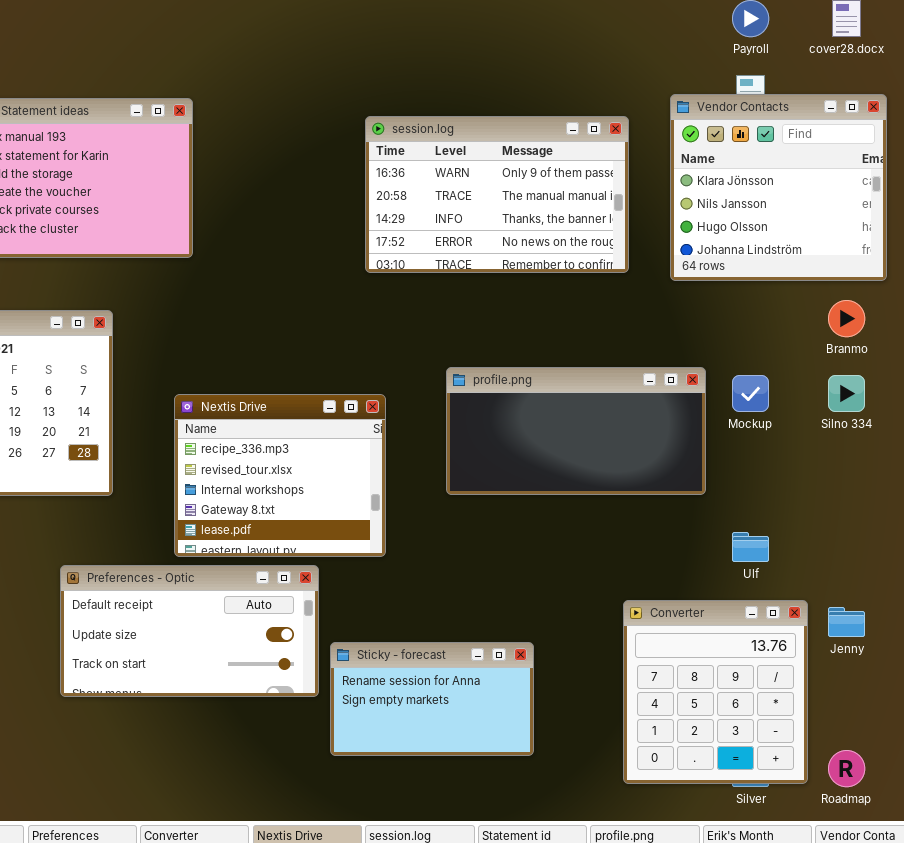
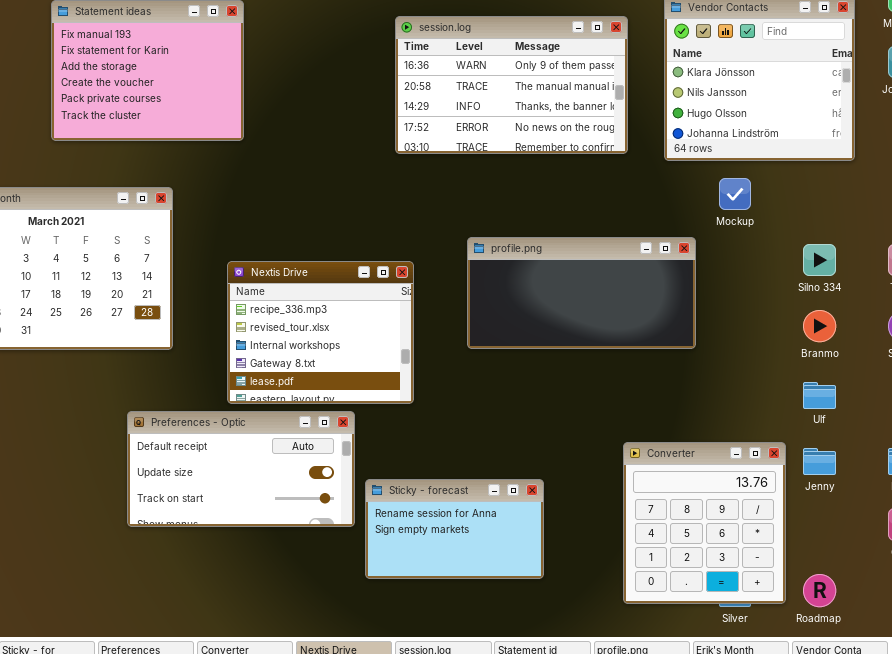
Branmo: [828,300,865,337] -> [803,310,836,342], moved
Mockup: [732,375,769,412] -> [719,178,751,210], moved
Ulf: [732,532,769,562] -> [803,382,836,409], moved

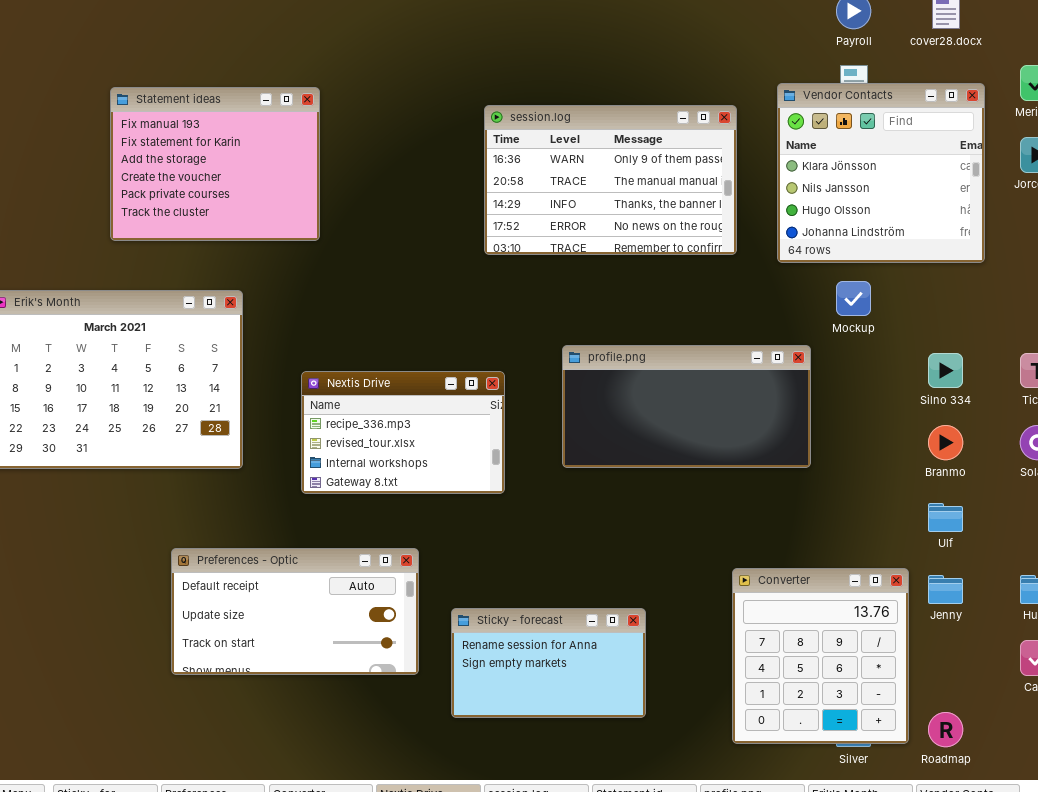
Nextis Drive: [227,261,414,404] -> [301,371,505,494], resized
Preferences - Optic: [127,411,355,527] -> [171,548,419,675], moved

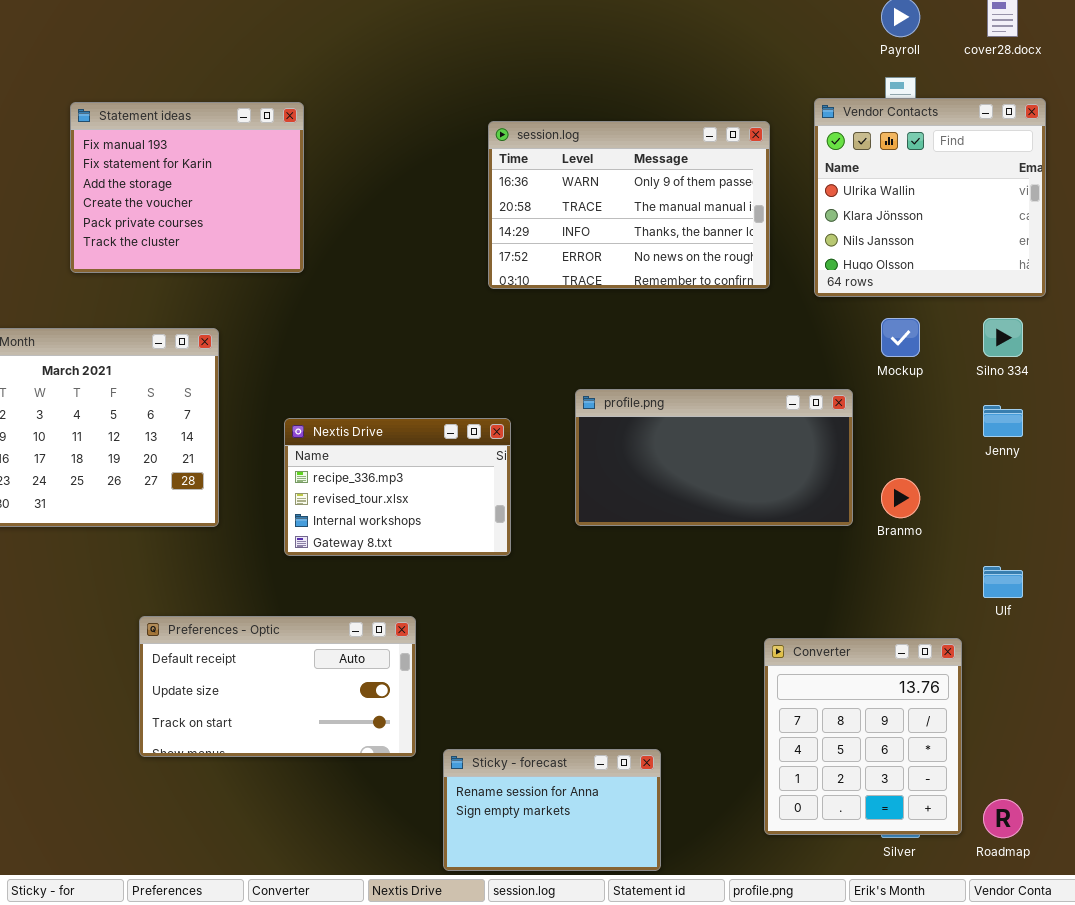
Vendor Contacts: [777,83,985,263] -> [814,98,1046,297], scrolled up 1 row
Silno 334: [928,353,963,388] -> [983,318,1023,357], moved
Branmo: [928,425,963,460] -> [881,478,920,518], moved
Jenny: [928,575,963,604] -> [983,405,1023,437], moved
Sticky - forecast: [451,608,646,718] -> [443,749,661,871], moved

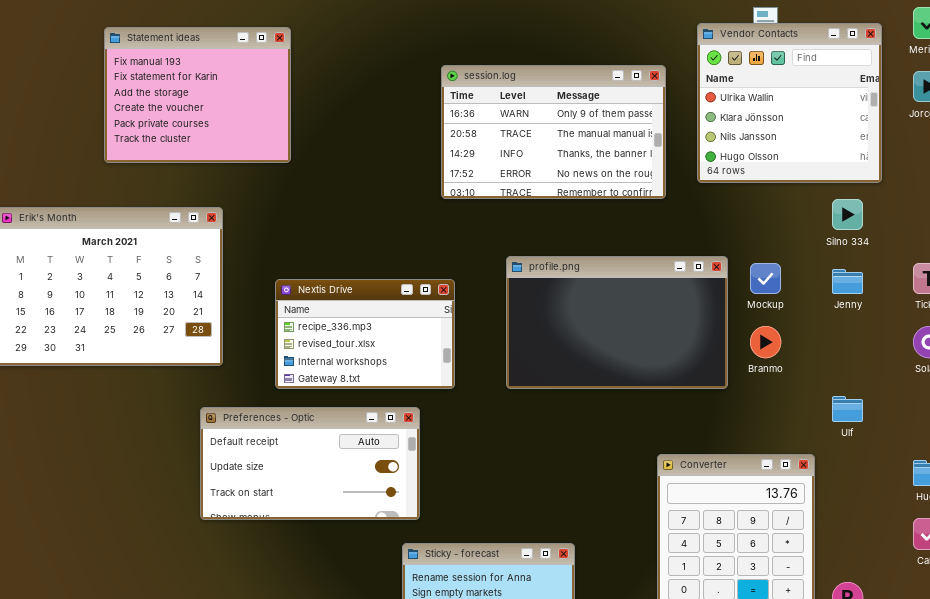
session.log: [488,121,770,289] -> [441,65,666,199], moved
Mockup: [881,318,920,357] -> [750,263,781,294], moved
profile.png: [575,389,853,526] -> [506,256,728,389], resized
Preferences - Optic: [139,616,416,757] -> [200,407,420,520], moved

